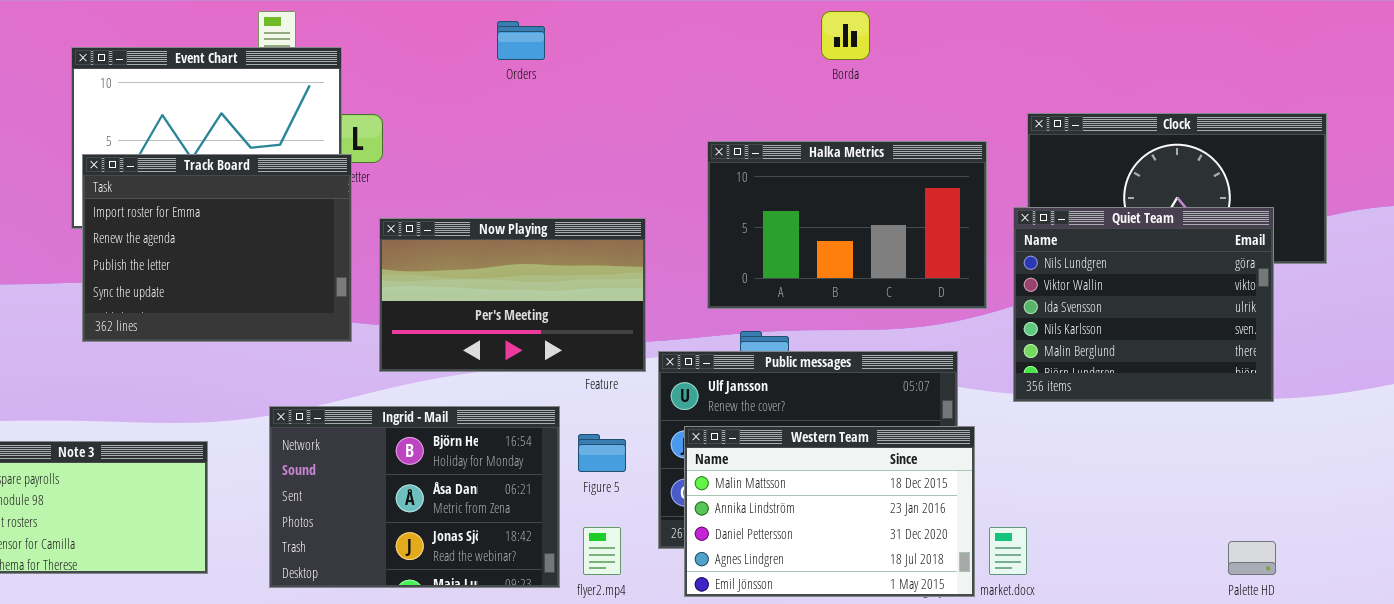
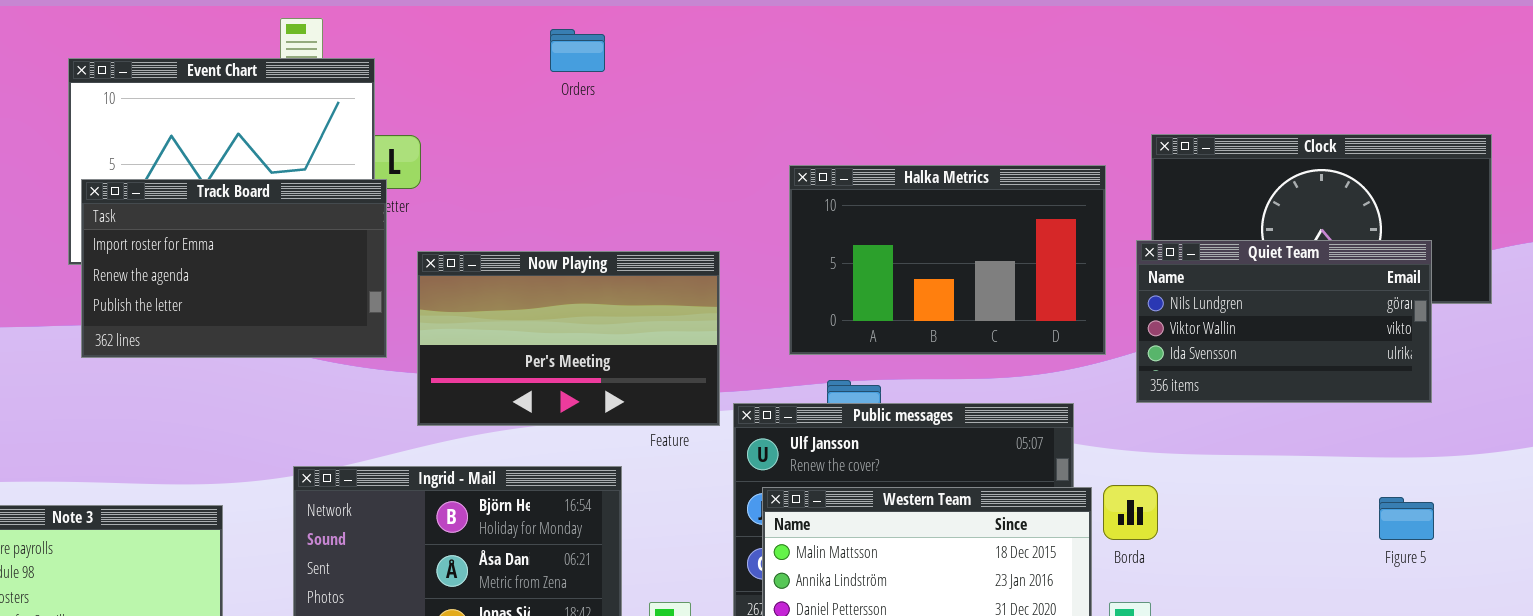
Borda: [821,11,870,60] -> [1103,485,1158,540], moved
Track Board: [82,154,352,342] -> [81,179,387,358], resized
Quiet Team: [1013,207,1274,402] -> [1136,240,1432,403], resized
Figure 5: [578,434,626,472] -> [1379,497,1434,540], moved

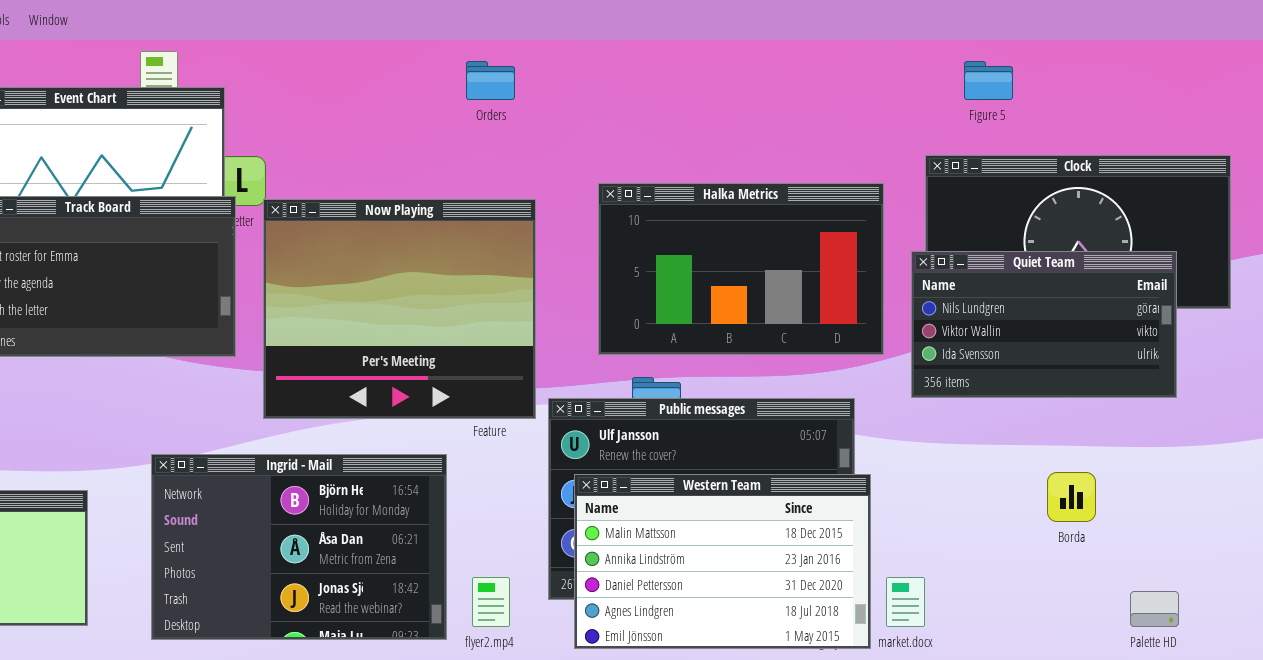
Orders: [550,29,605,72] -> [466,61,515,100], moved
Now Playing: [417,251,720,426] -> [263,199,536,419], resized
Borda: [1103,485,1158,540] -> [1047,472,1096,522], moved
Figure 5: [1379,497,1434,540] -> [964,61,1013,100], moved

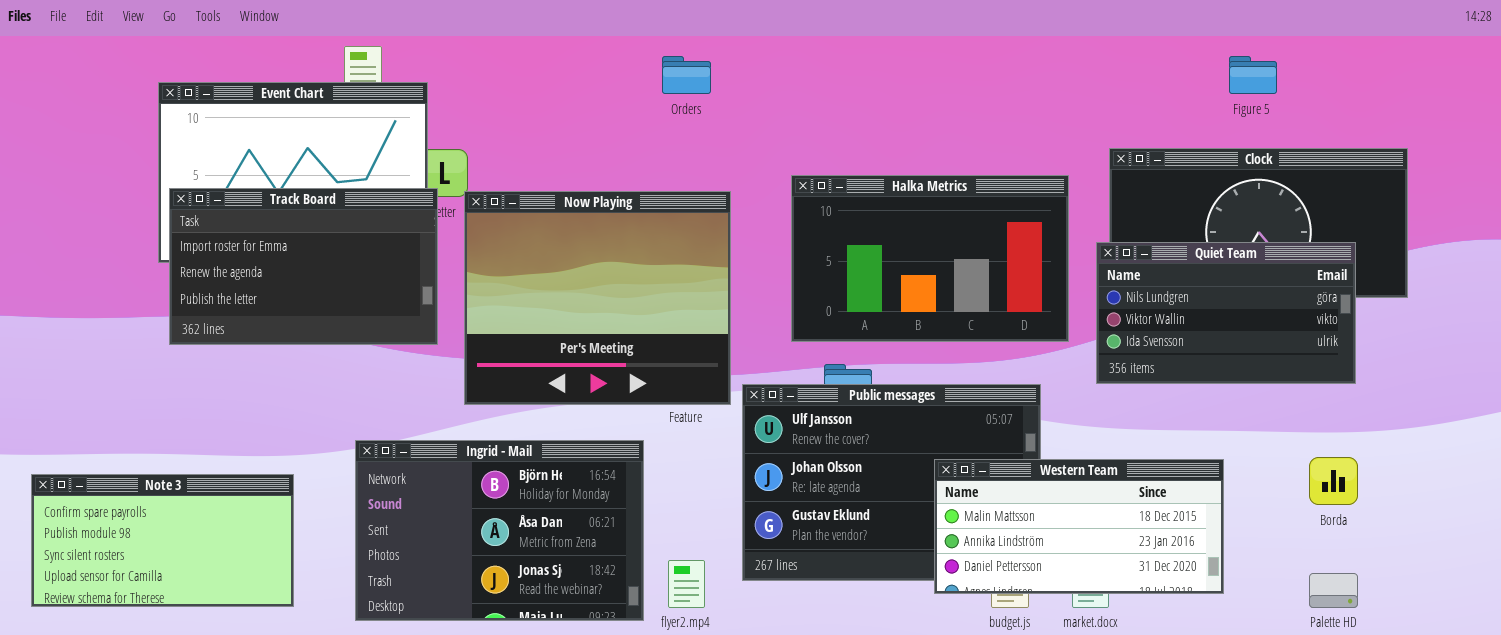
Figure 5: [964,61,1013,100] -> [1229,56,1277,94], moved
Borda: [1047,472,1096,522] -> [1309,457,1358,505], moved
Western Team: [574,474,871,649] -> [934,459,1224,594], moved, resized

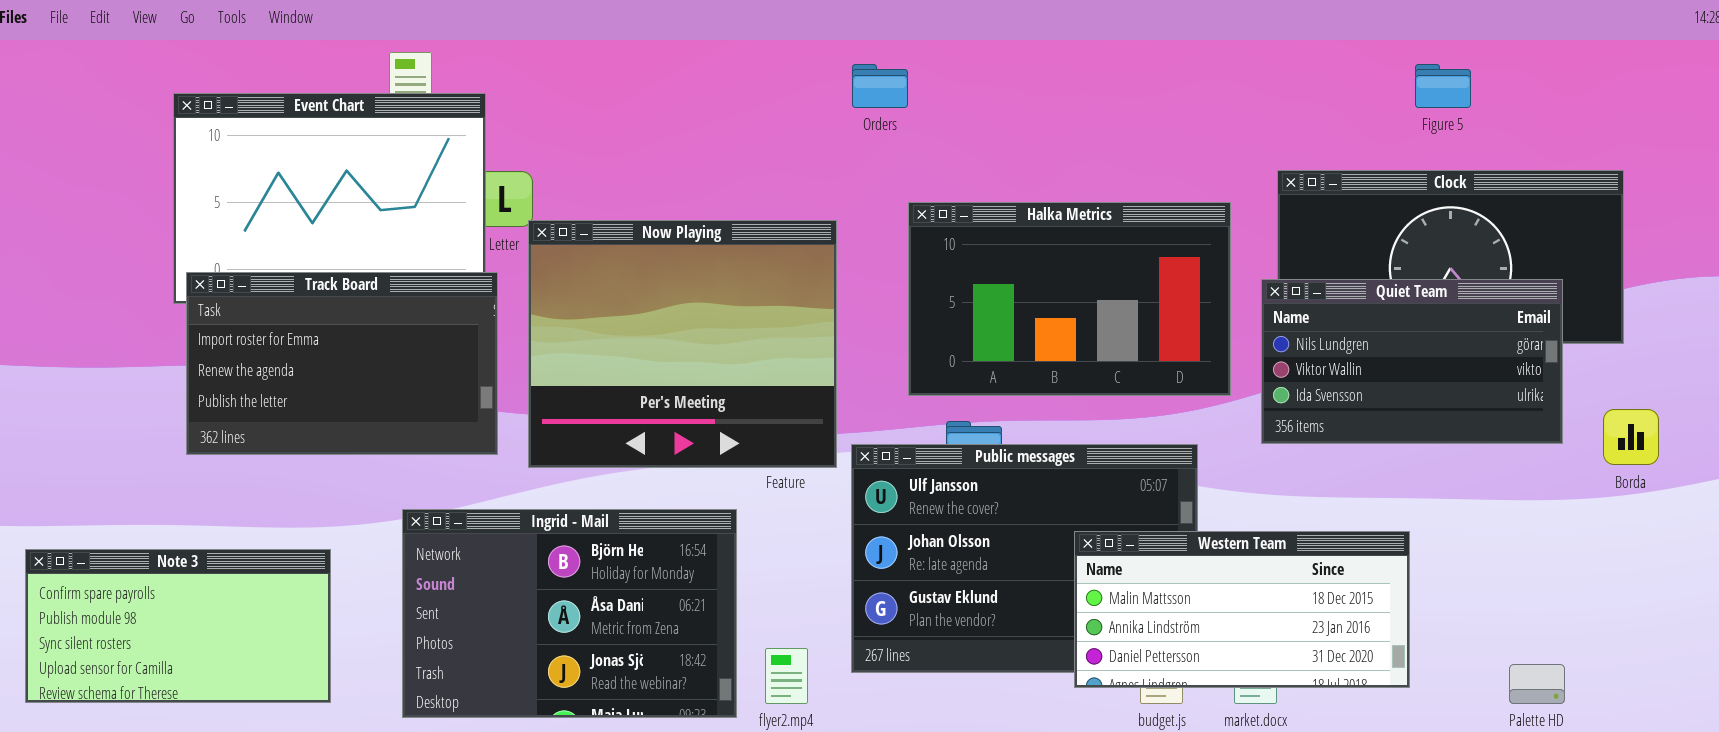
Orders: [662,56,711,94] -> [852,64,908,108], moved
Track Board: [169,188,438,345] -> [186,272,498,455], moved
Borda: [1309,457,1358,505] -> [1603,409,1659,465], moved

